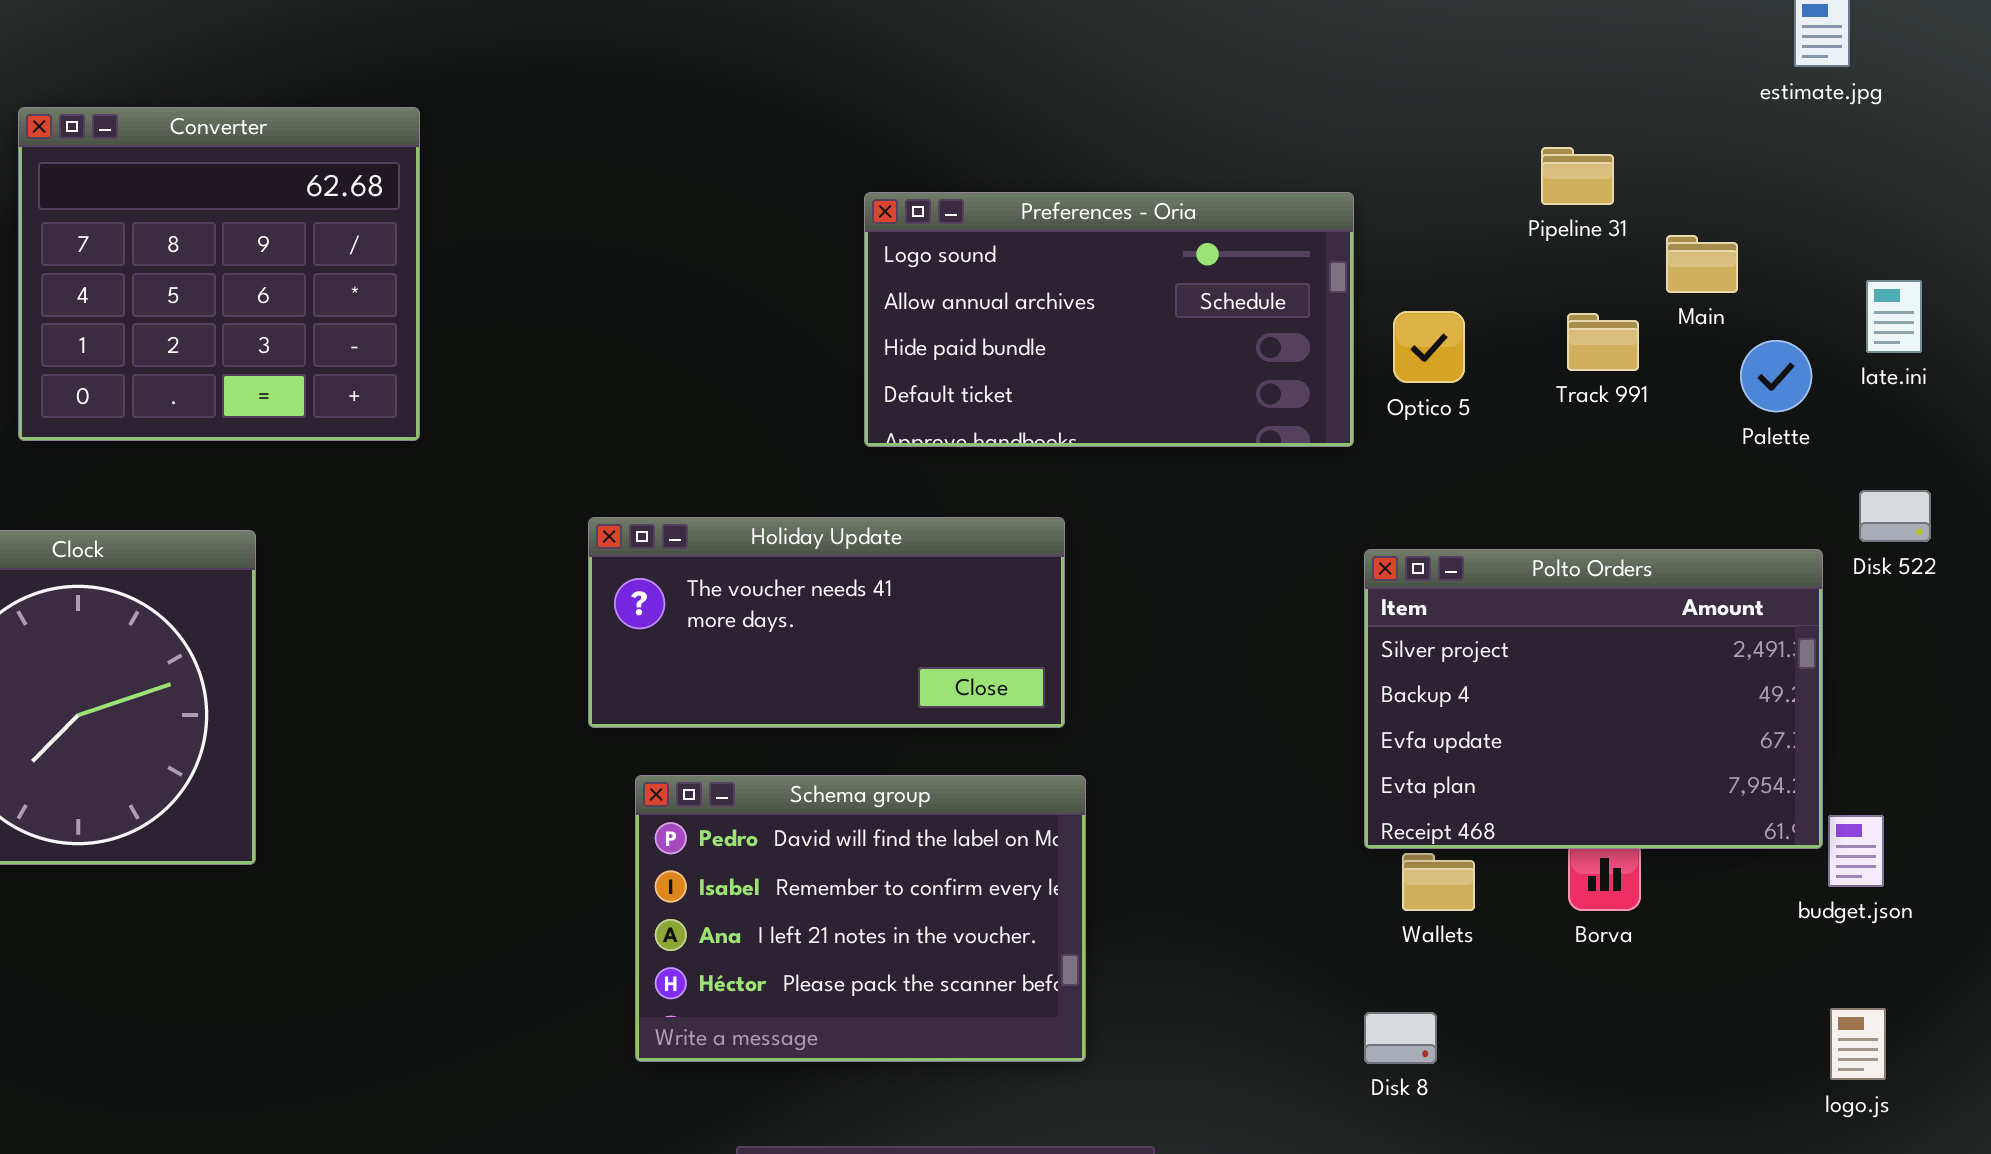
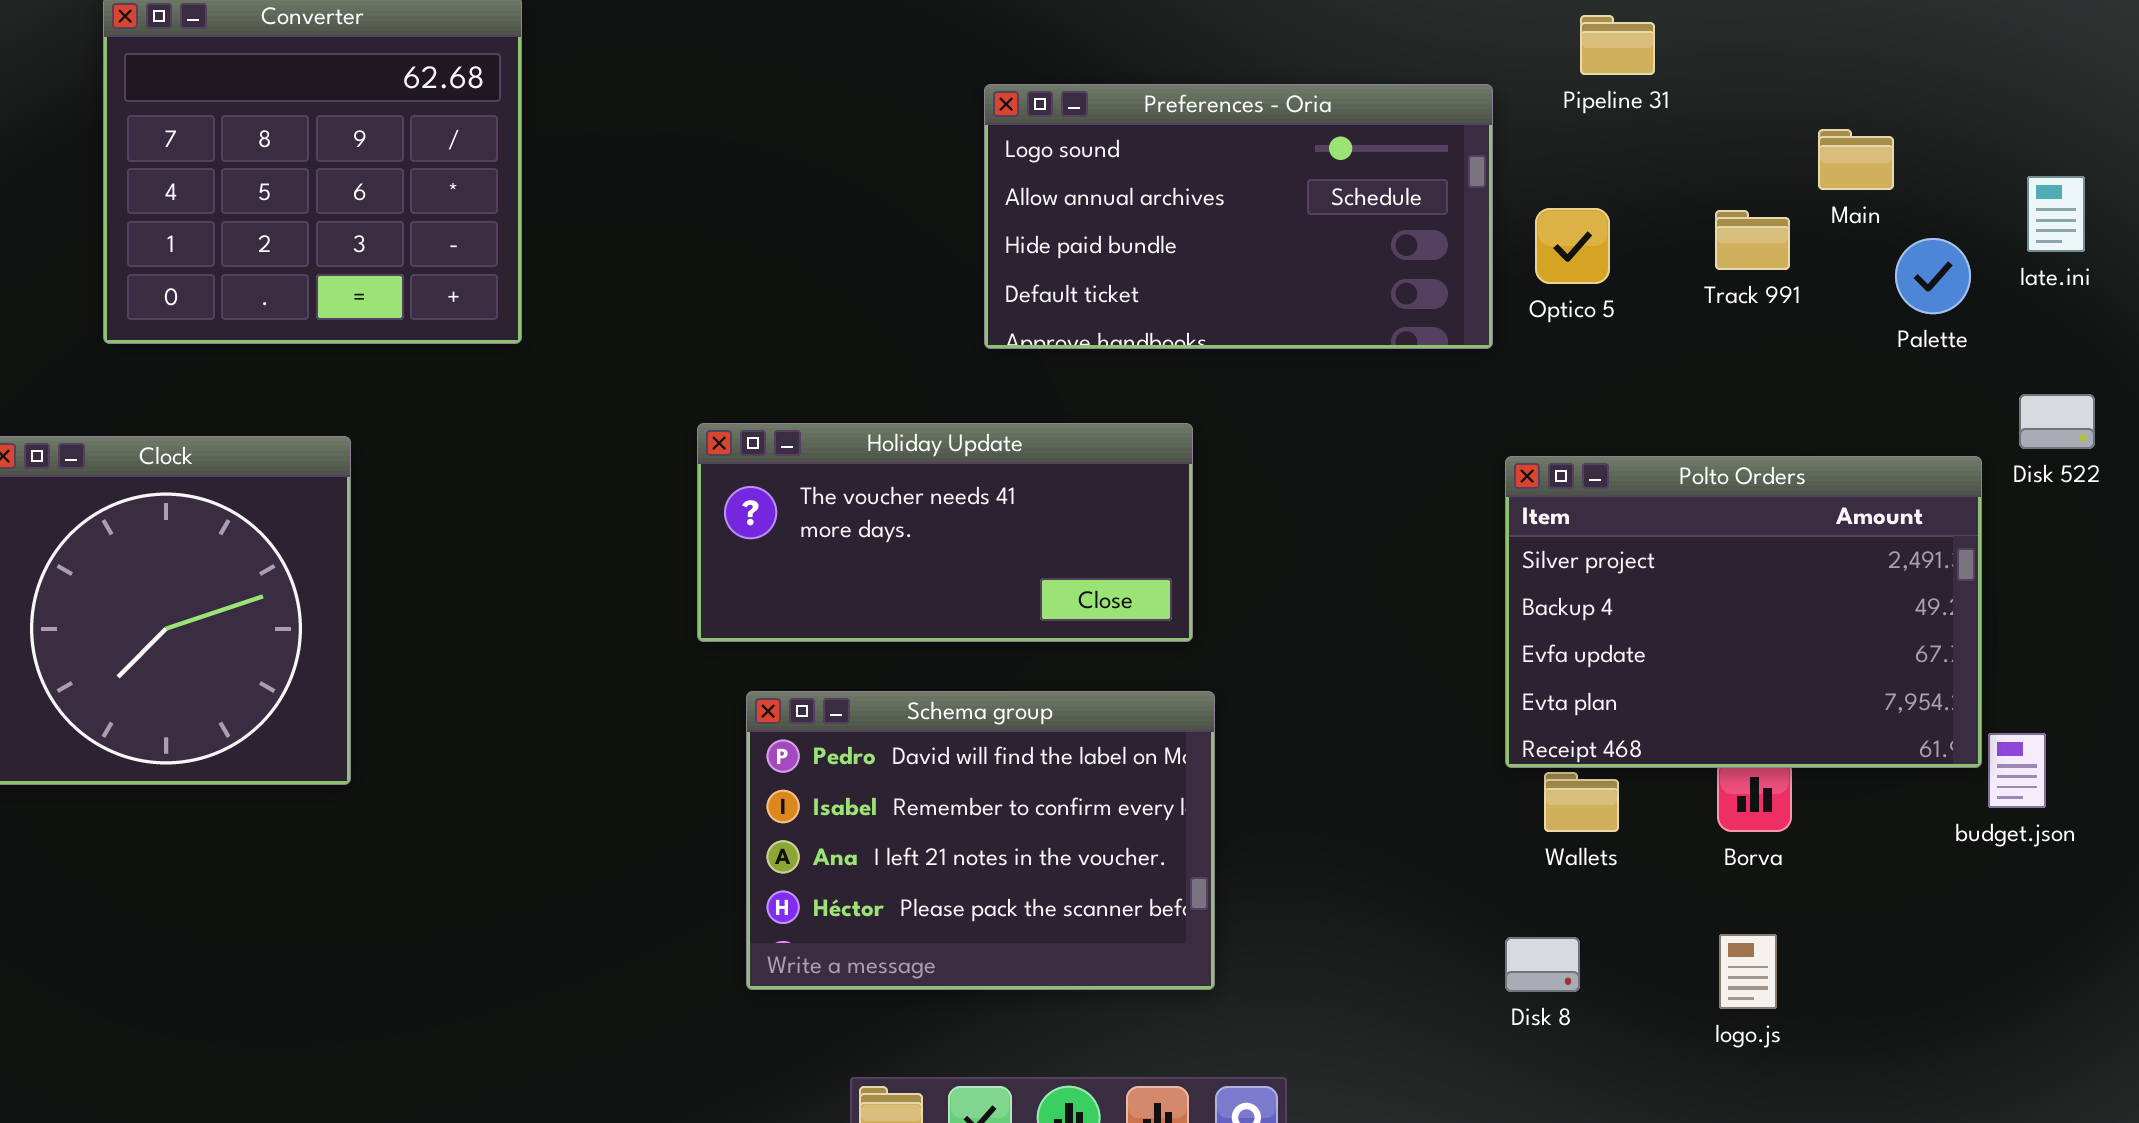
Pipeline 31: [1541,147,1614,205] -> [1580,15,1655,75], moved
logo.js: [1830,1008,1886,1080] -> [1719,934,1777,1009], moved

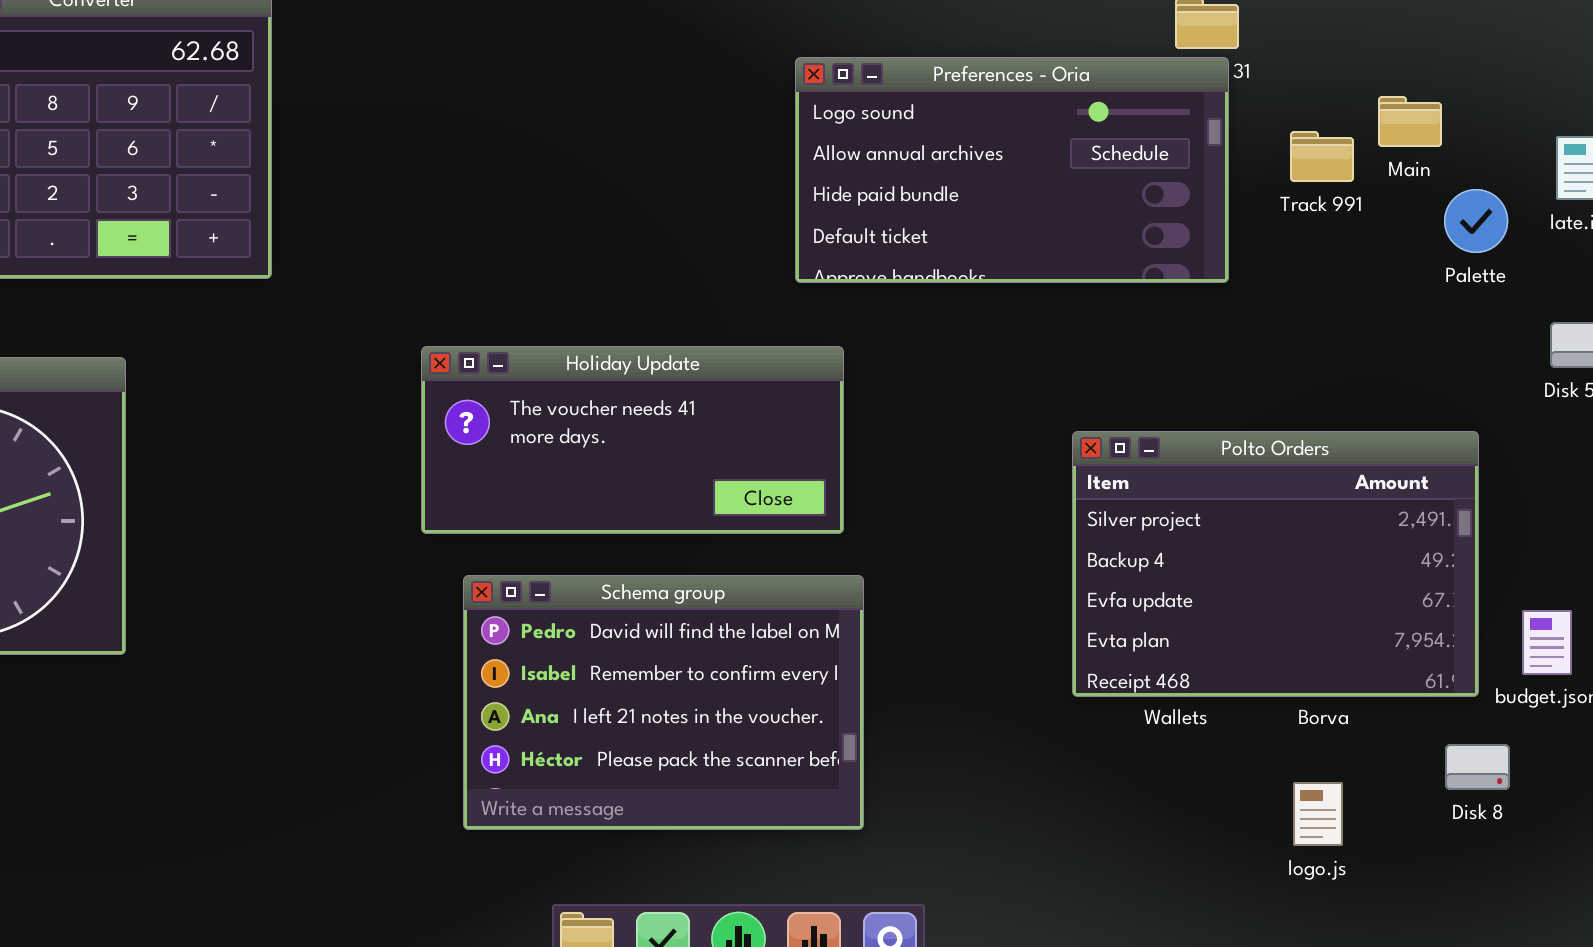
Preferences - Oria: [984,84,1493,349] -> [795,57,1229,283], moved
Track 991: [1715,210,1790,270] -> [1290,131,1354,182], moved
Polto Orders: [1505,456,1982,768] -> [1072,431,1479,697], moved
Disk 8: [1505,937,1580,992] -> [1445,744,1510,790], moved

